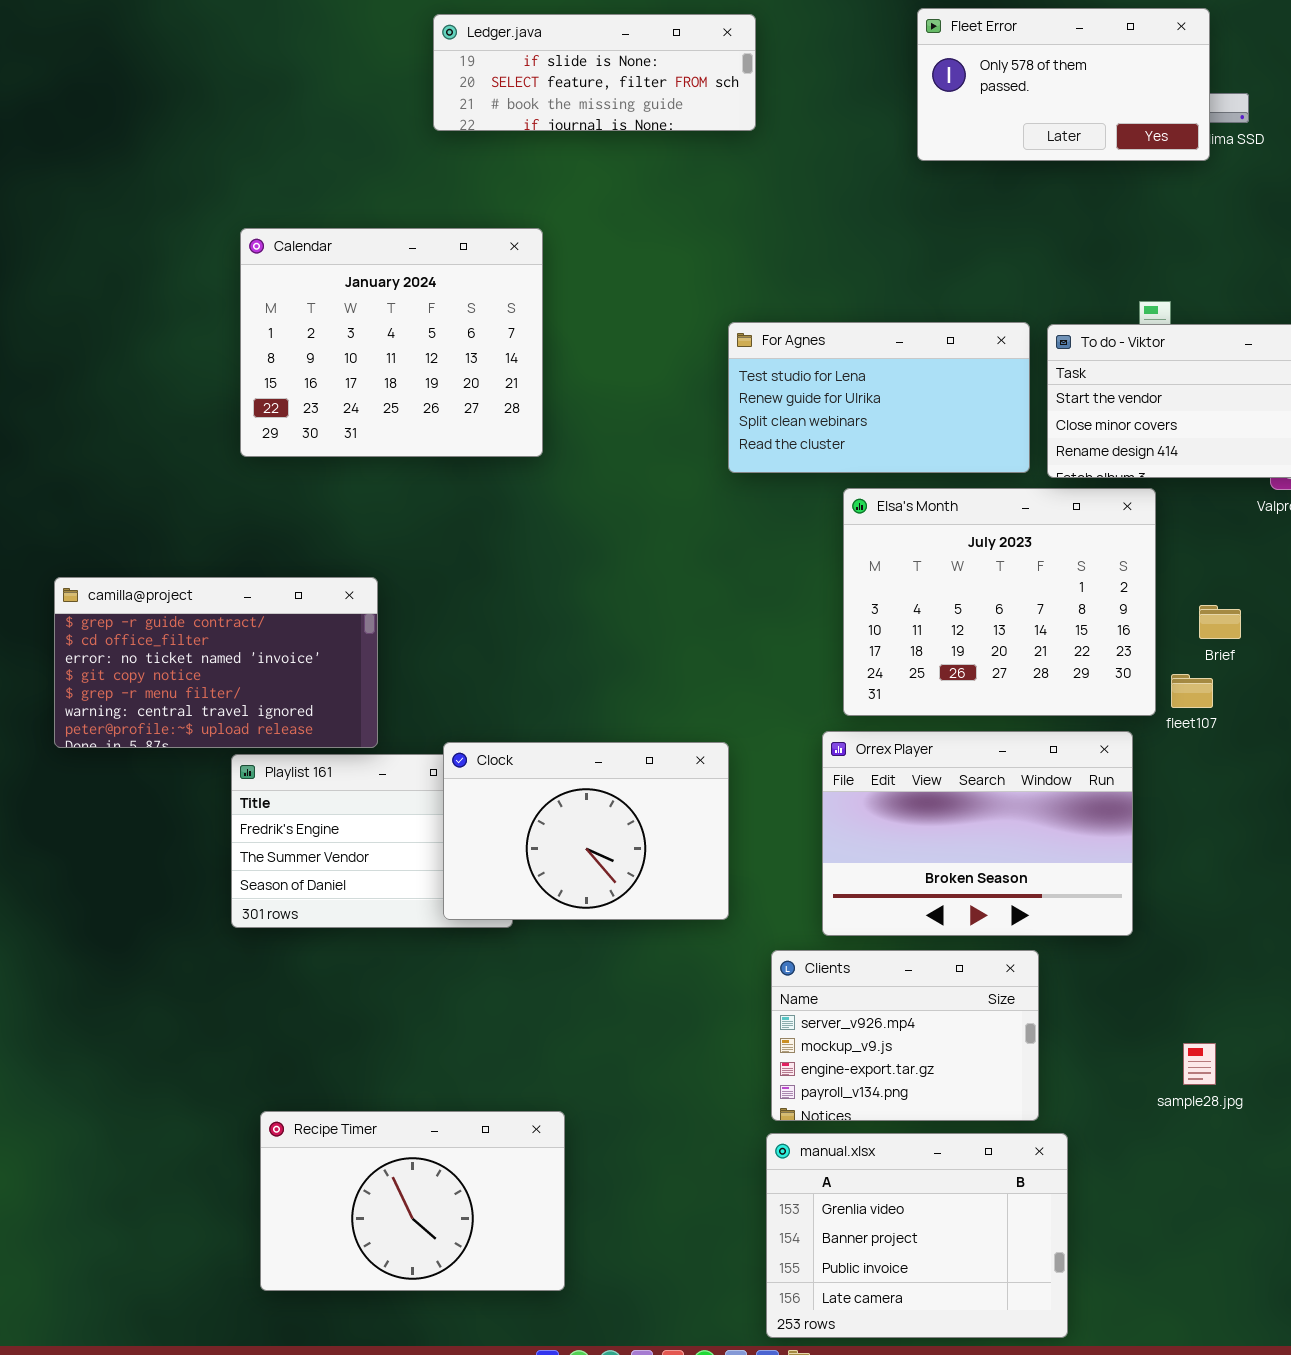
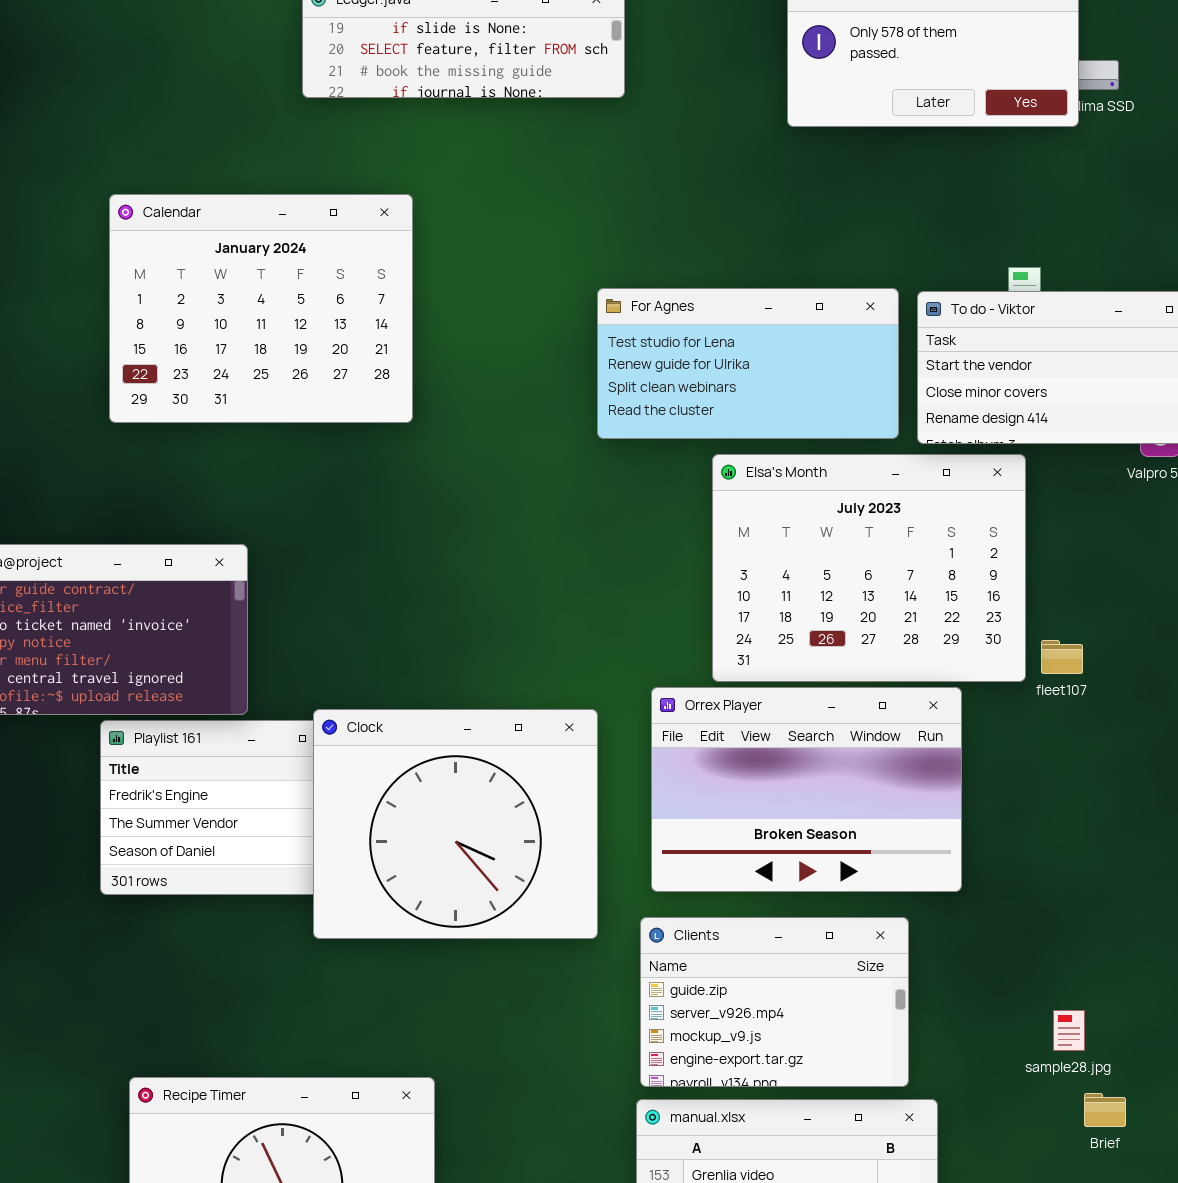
Brief: [1199,605,1241,639] -> [1084,1093,1126,1127], moved
Orrex Player: [822,731,1133,936] -> [651,687,962,892], moved
Clock: [443,742,729,920] -> [313,709,598,939], resized
Clients: [771,950,1039,1121] -> [640,917,909,1087], scrolled up 1 row

